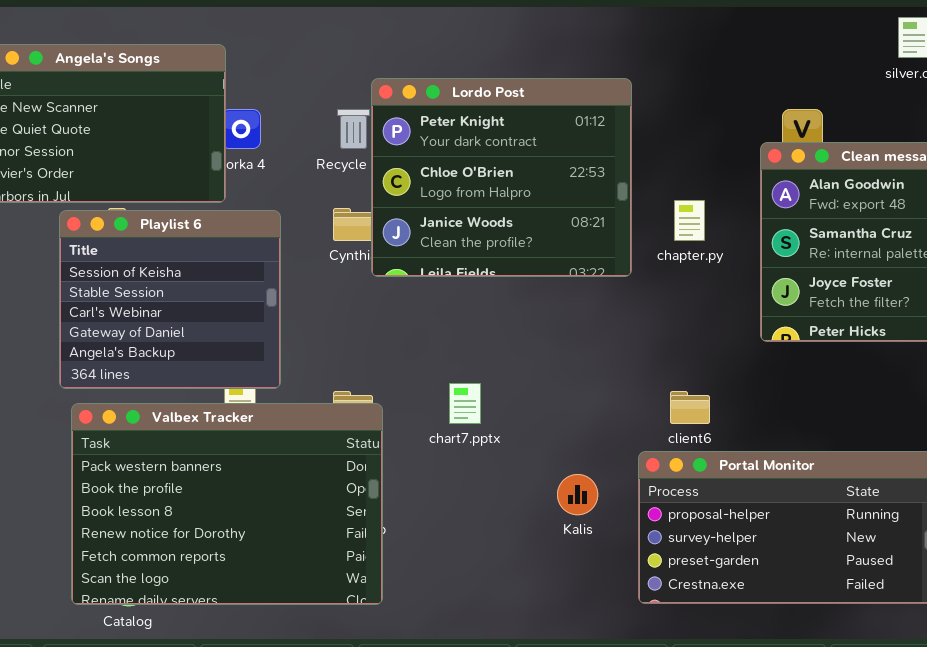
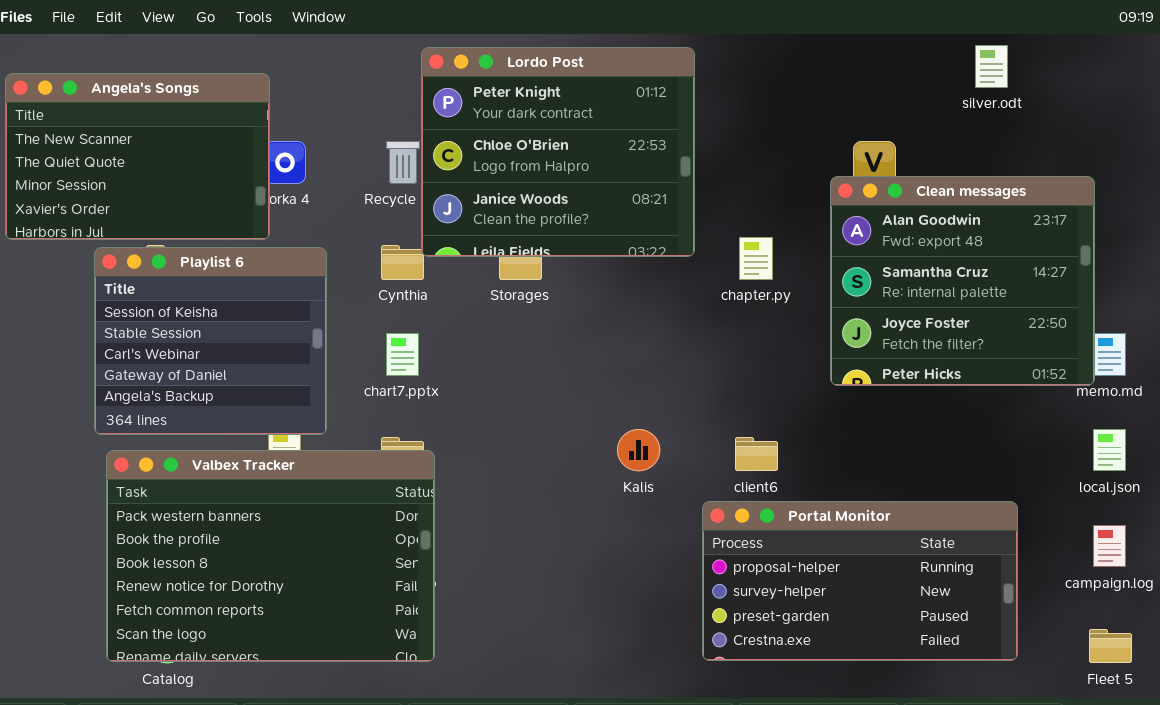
Lordo Post: [371,78,632,277] -> [421,47,695,257], moved
chart7.pptx: [449,383,481,424] -> [386,333,419,376], moved
Kalis: [557,474,598,515] -> [617,429,660,471], moved

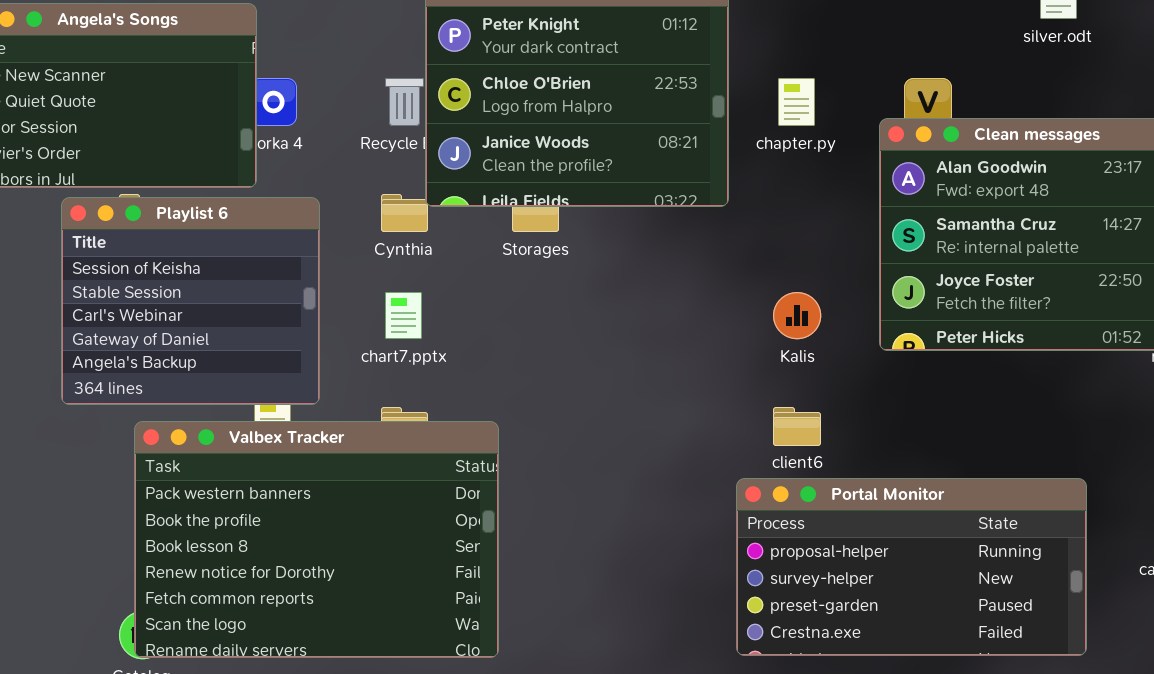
chapter.py: [739,237,773,280] -> [778,78,815,126], moved
Kalis: [617,429,660,471] -> [773,292,821,339], moved
Valbex Tracker: [106,450,435,662] -> [134,421,499,658], moved

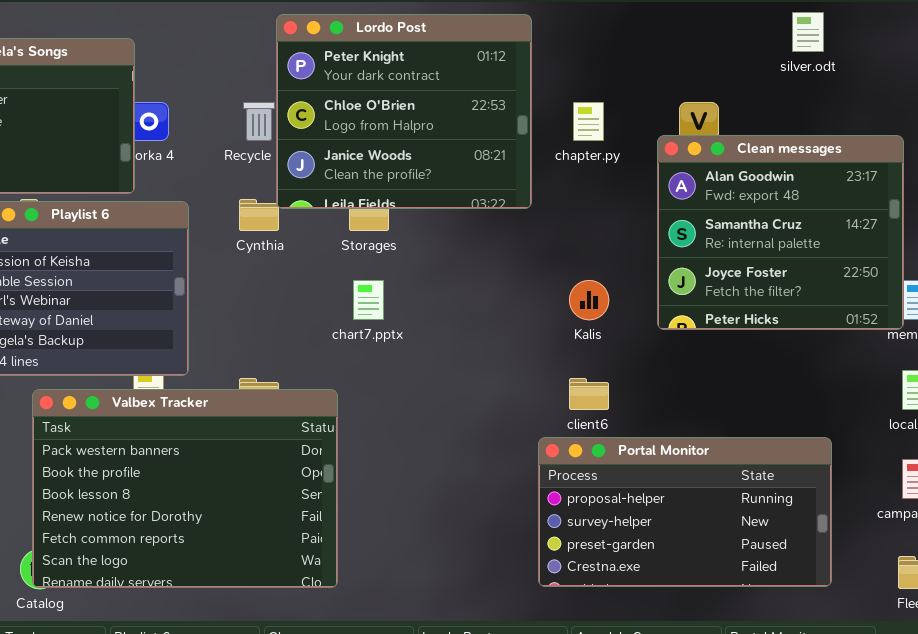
chart7.pptx: [385,292,422,339] -> [353,280,384,320], moved

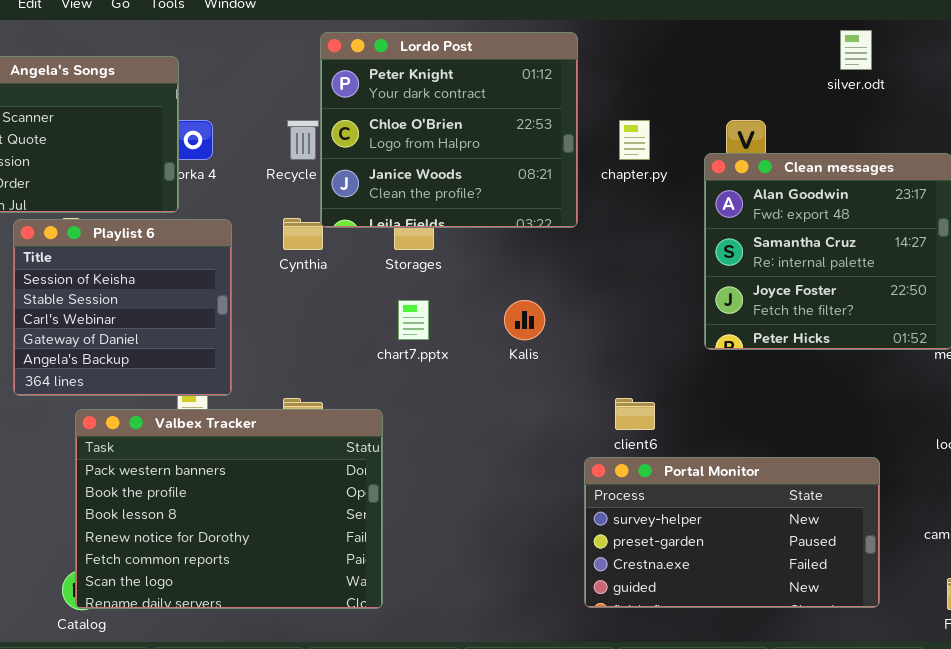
Kalis: [569,280,609,320] -> [504,300,545,340], moved
Portal Monitor: [538,437,832,587] -> [584,457,880,608], scrolled down 1 row

